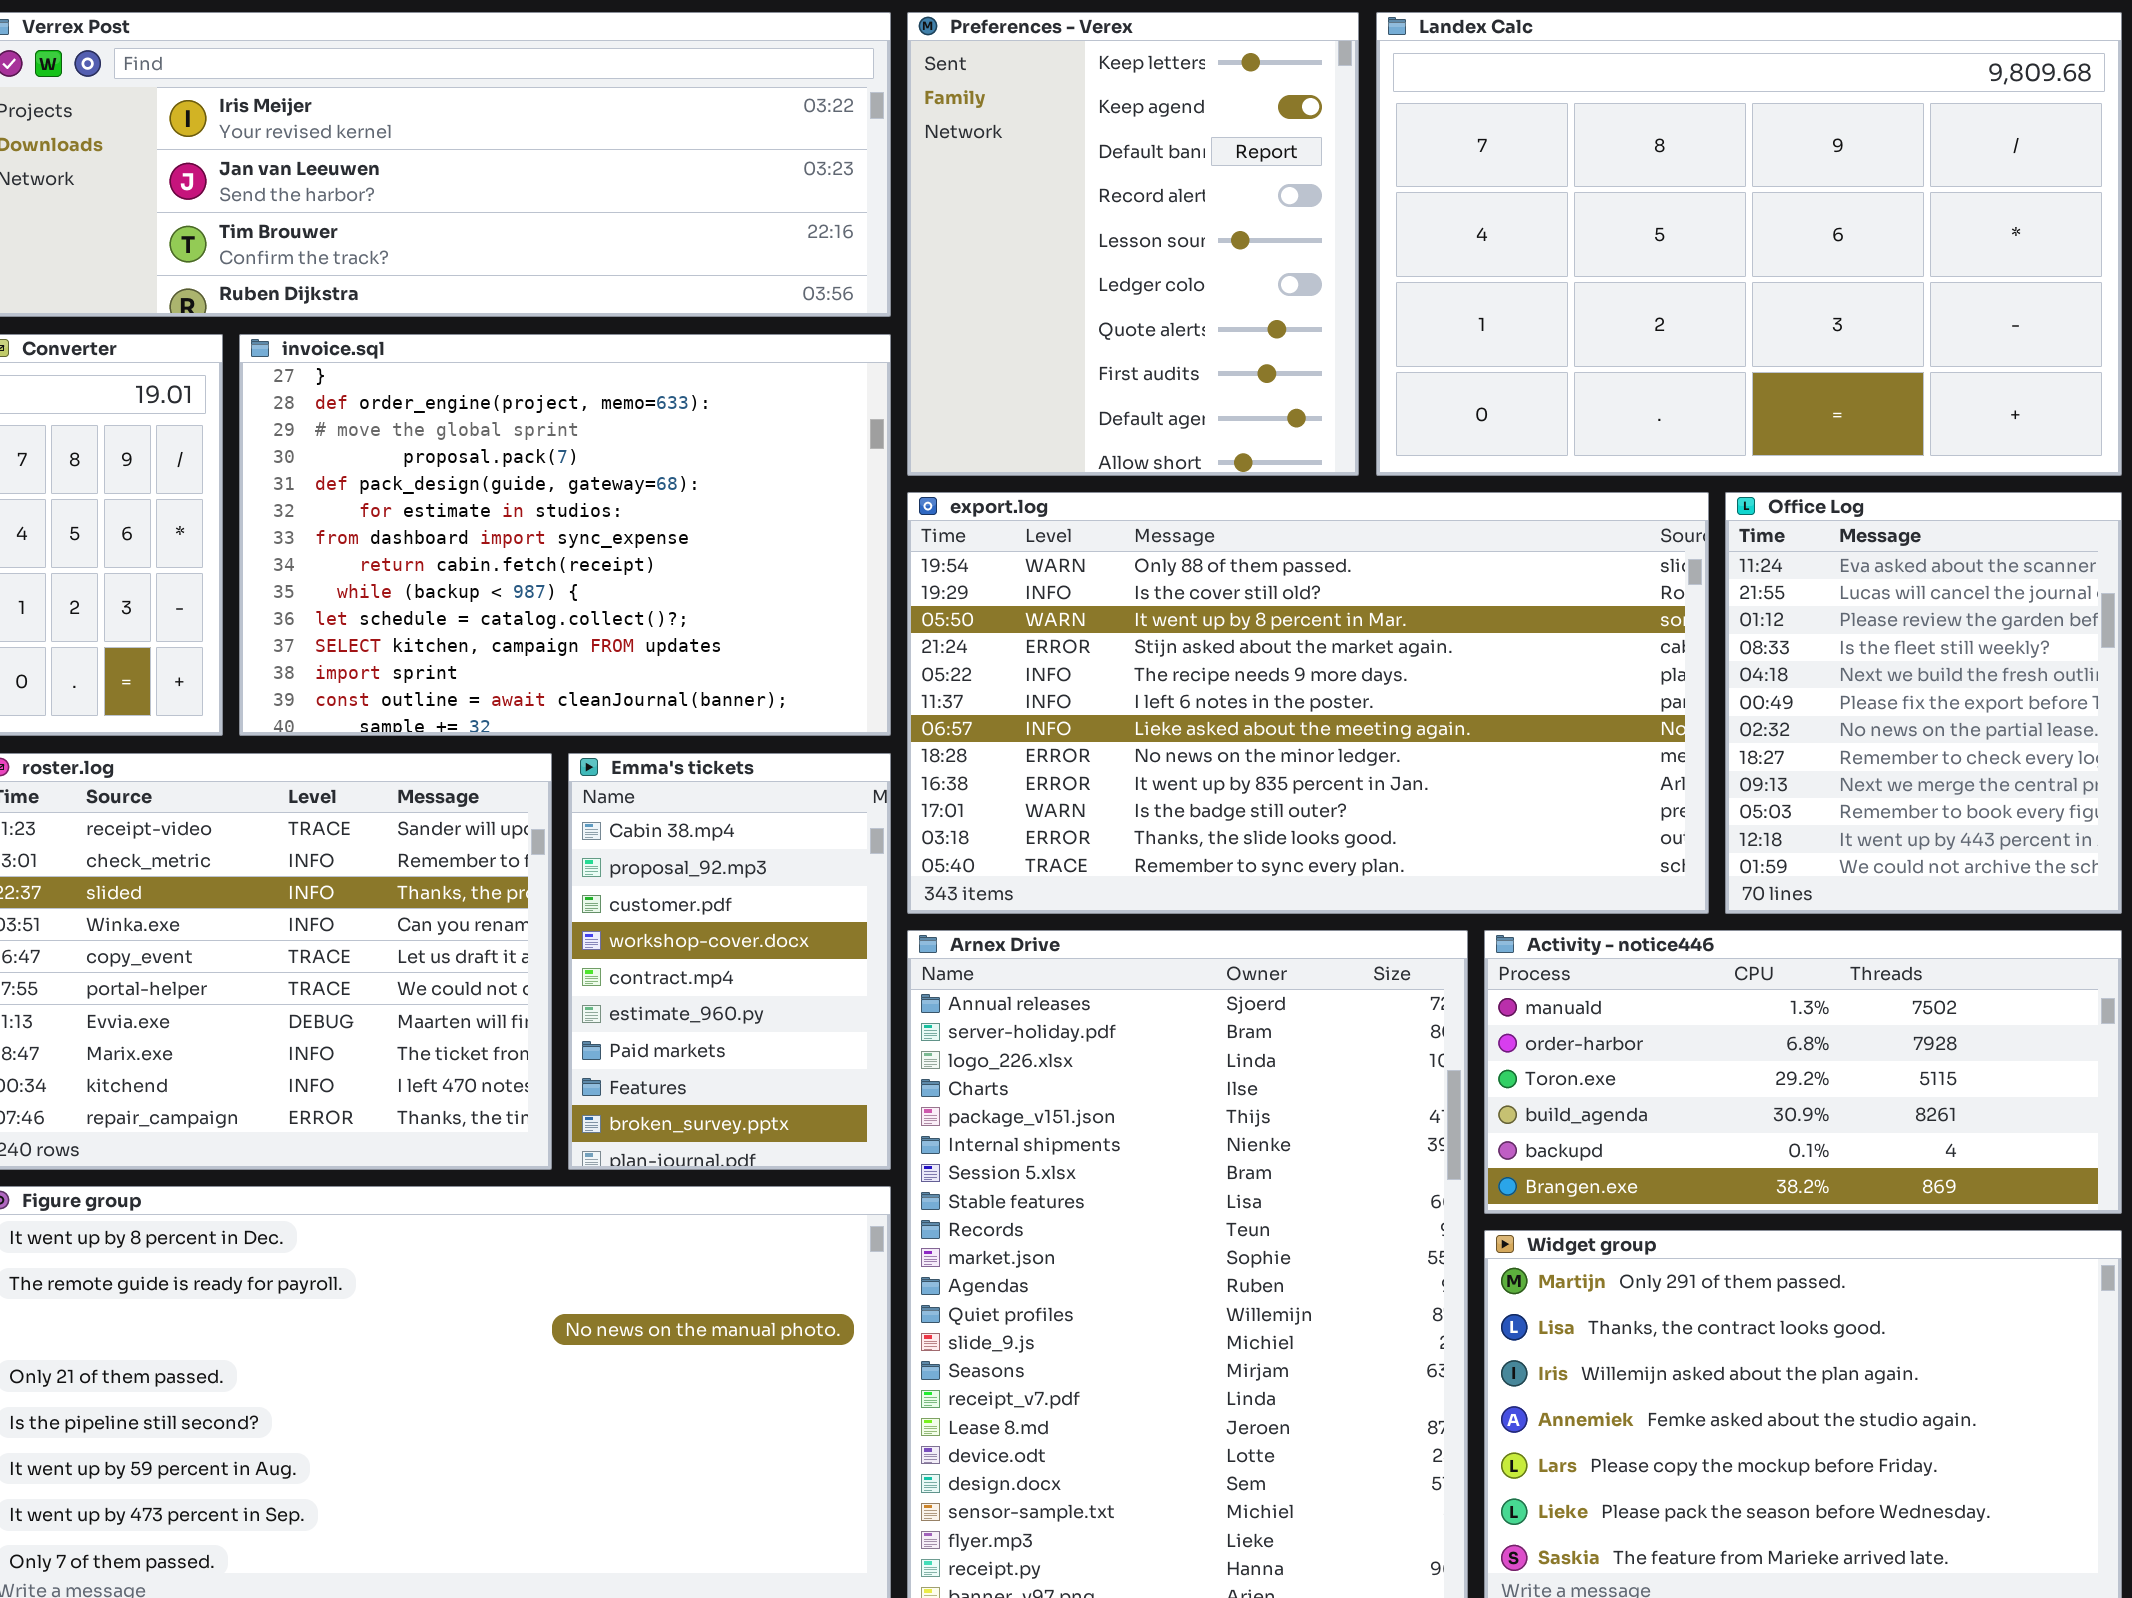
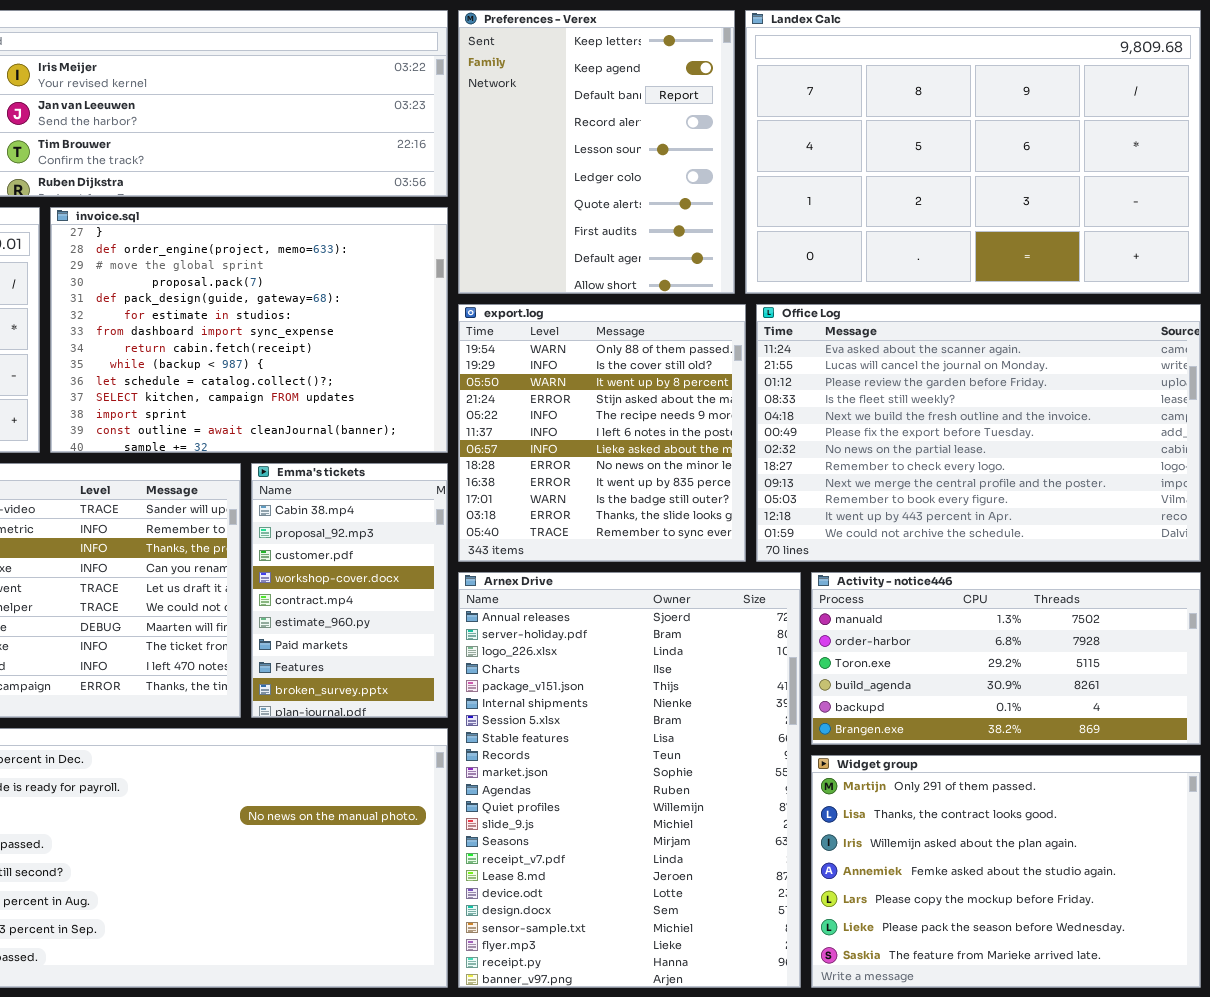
export.log: [907,492,1709,914] -> [458,304,746,562], resized
Office Log: [1725,492,2122,914] -> [756,304,1201,562], resized

